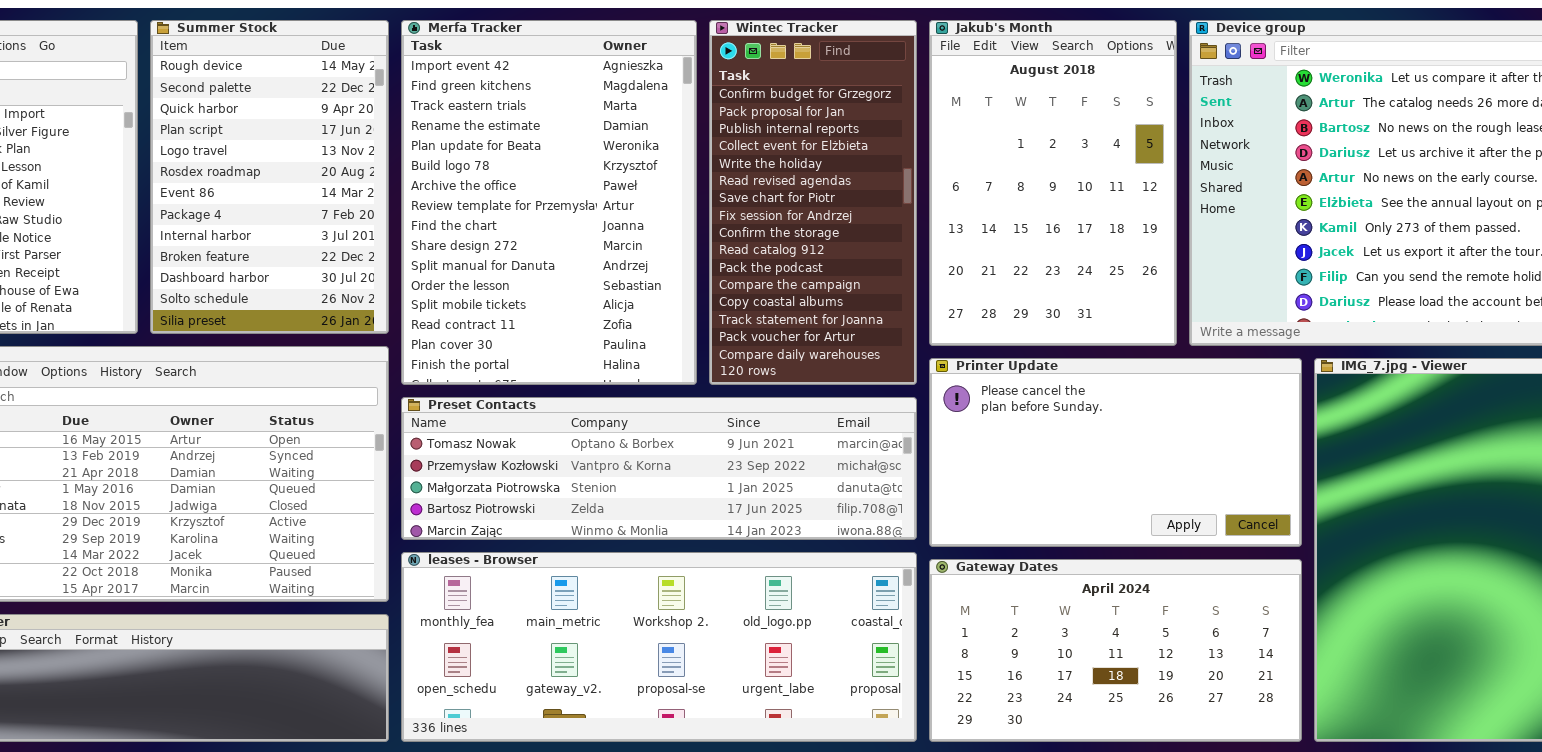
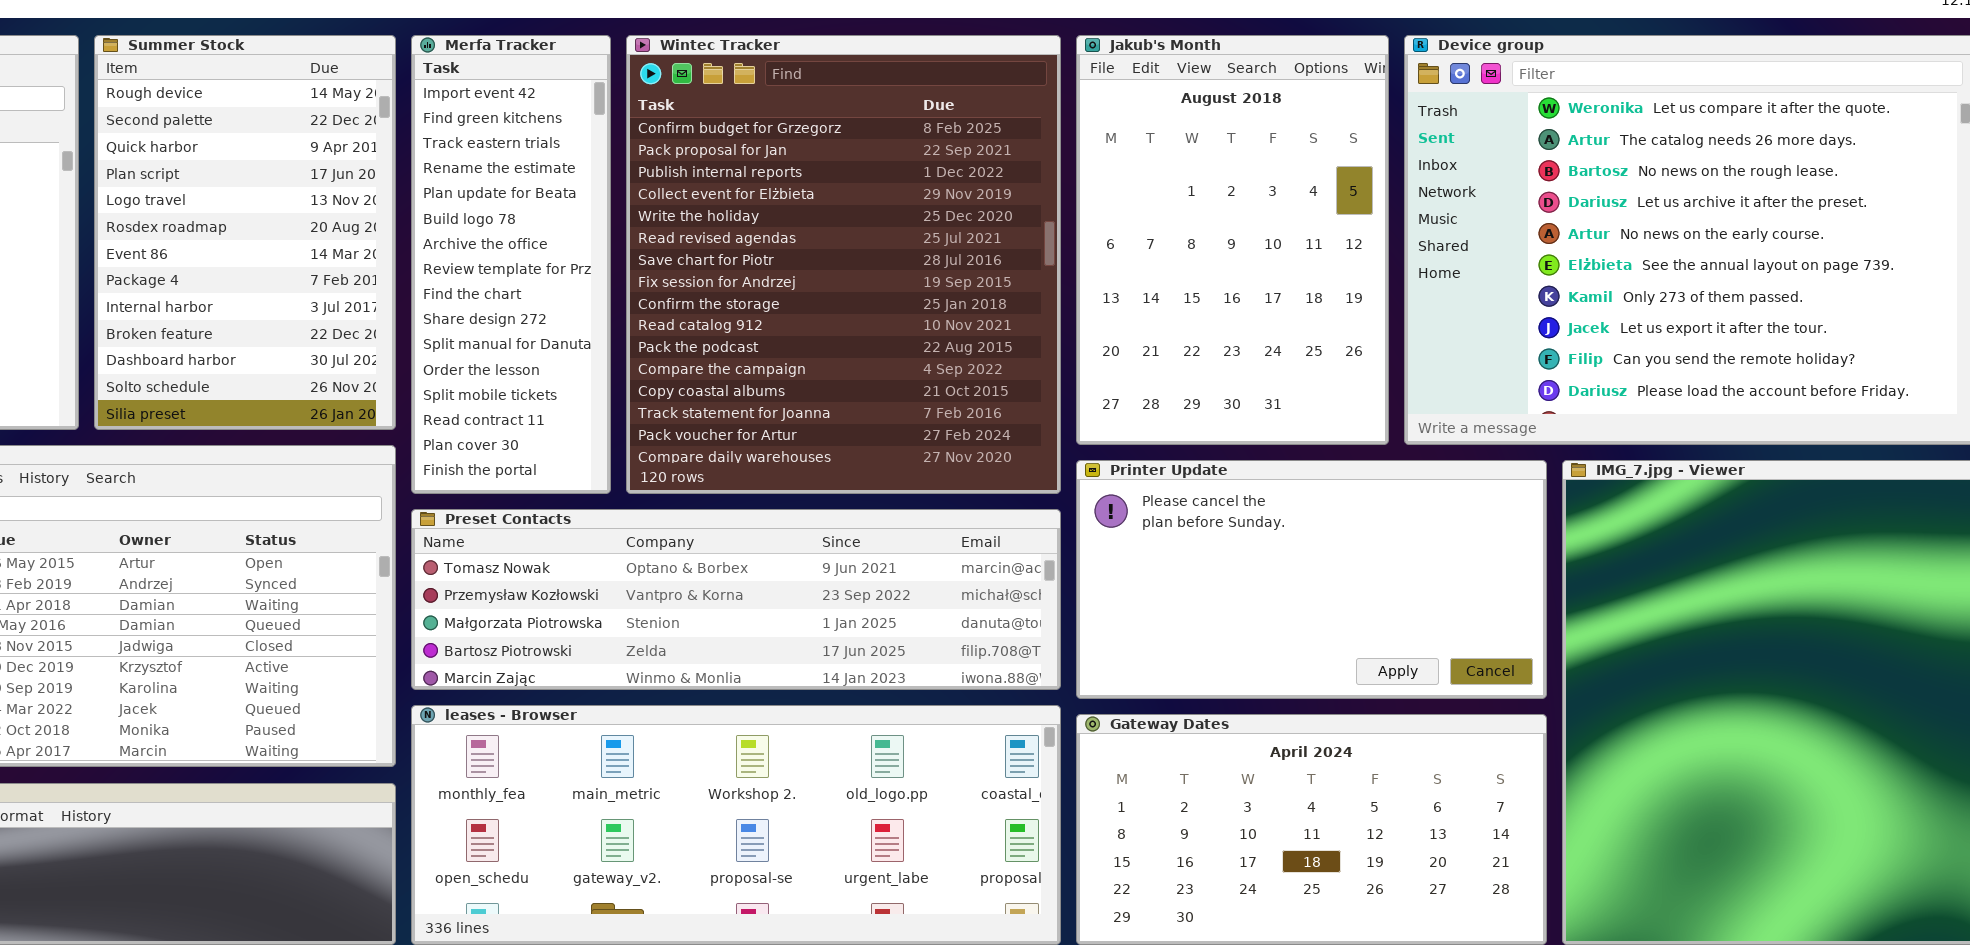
Merfa Tracker: [401,20,697,385] -> [411,35,611,494], resized
Wintec Tracker: [709,20,917,385] -> [626,35,1061,494], resized

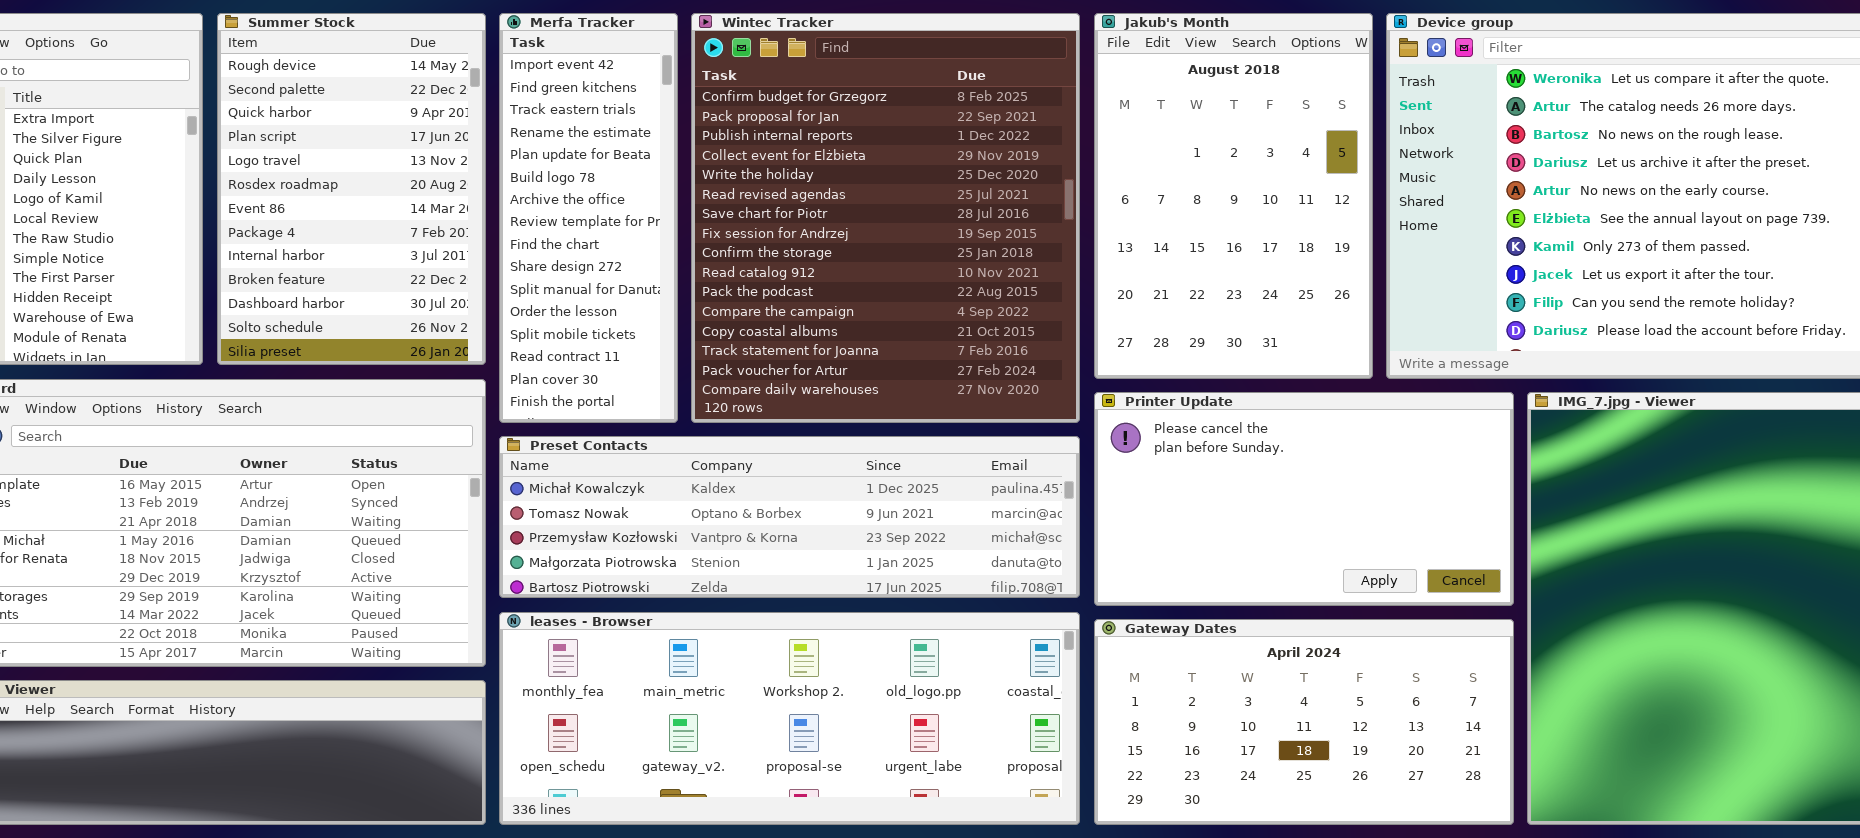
Preset Contacts: [411,509,1061,690] -> [499,436,1080,598], scrolled up 1 row

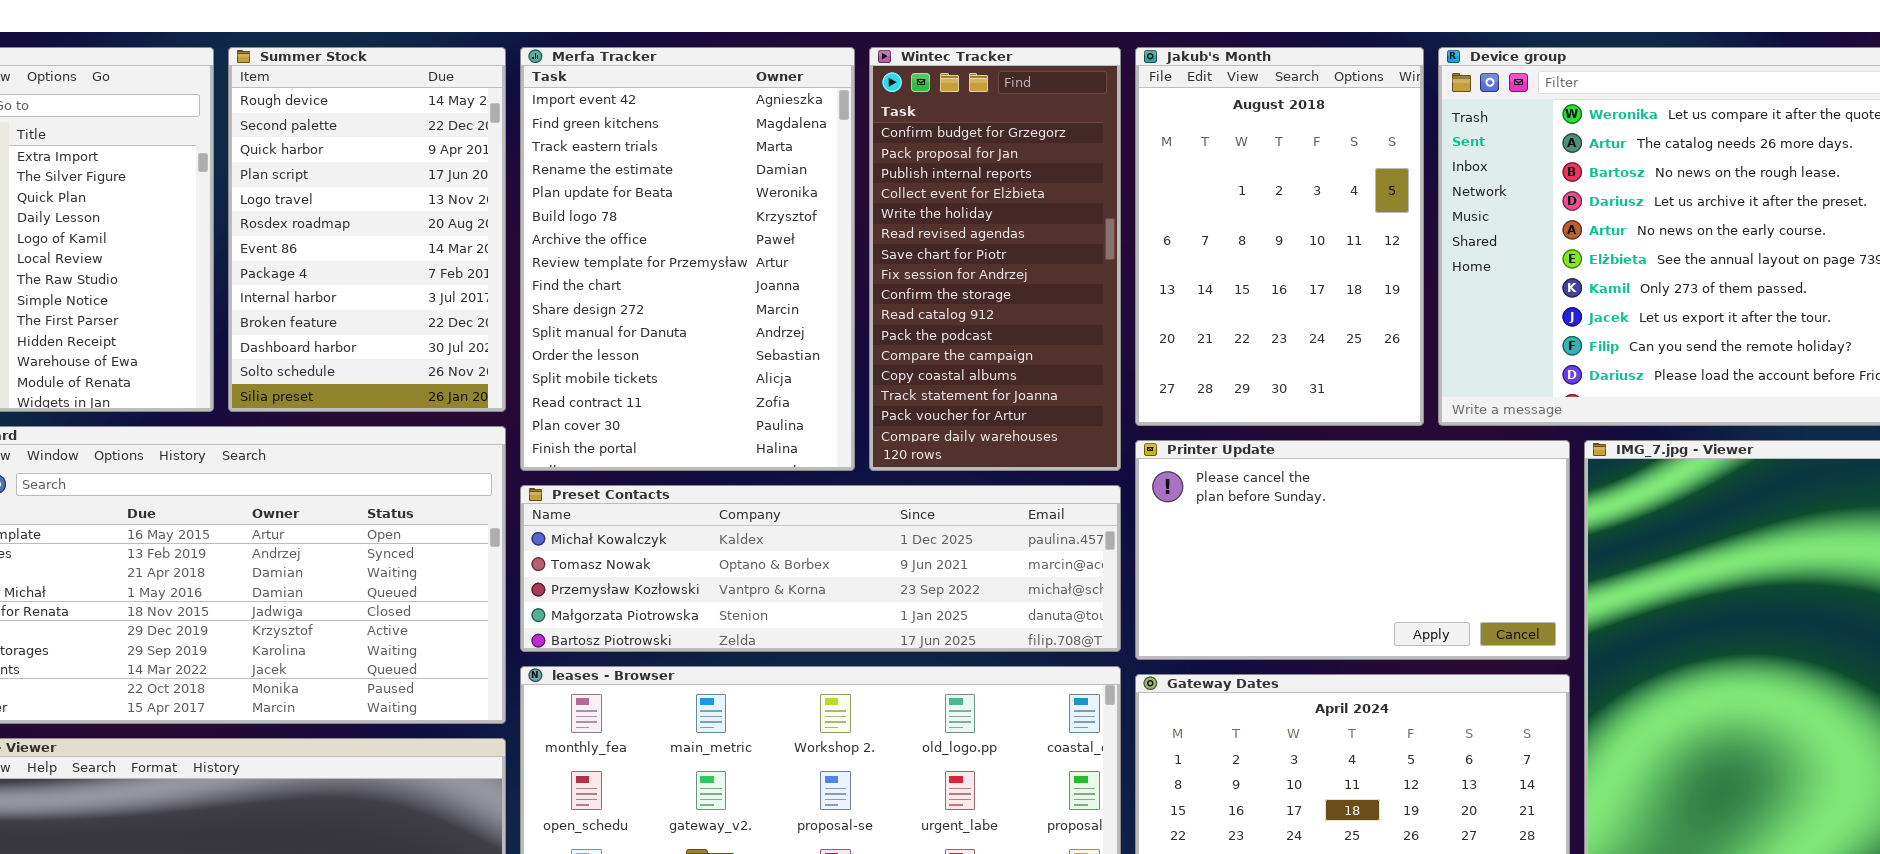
Merfa Tracker: [499,13,678,423] -> [520,47,855,471], resized
Wintec Tracker: [691,13,1080,423] -> [869,47,1121,471], resized

